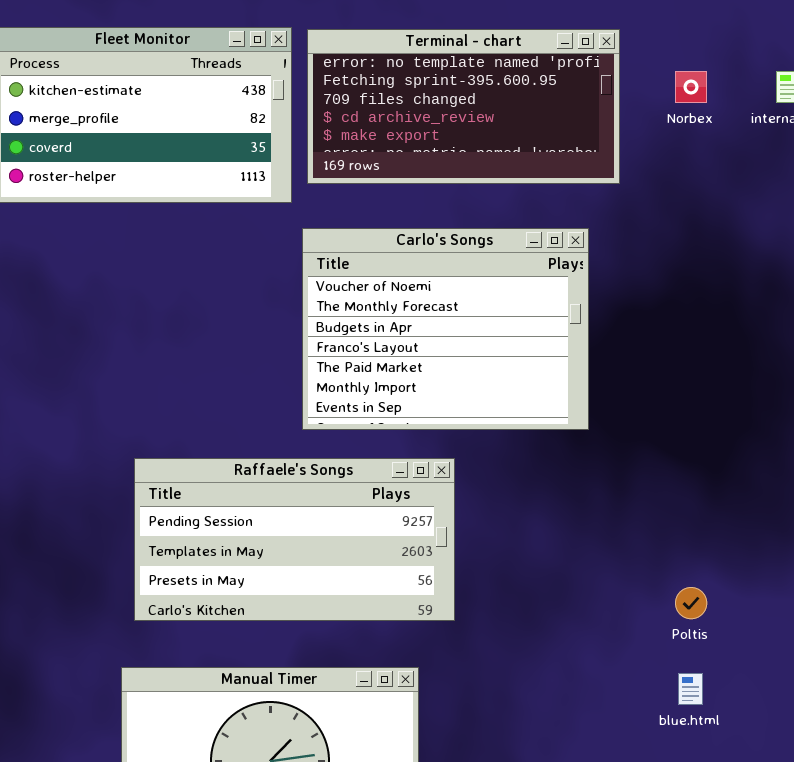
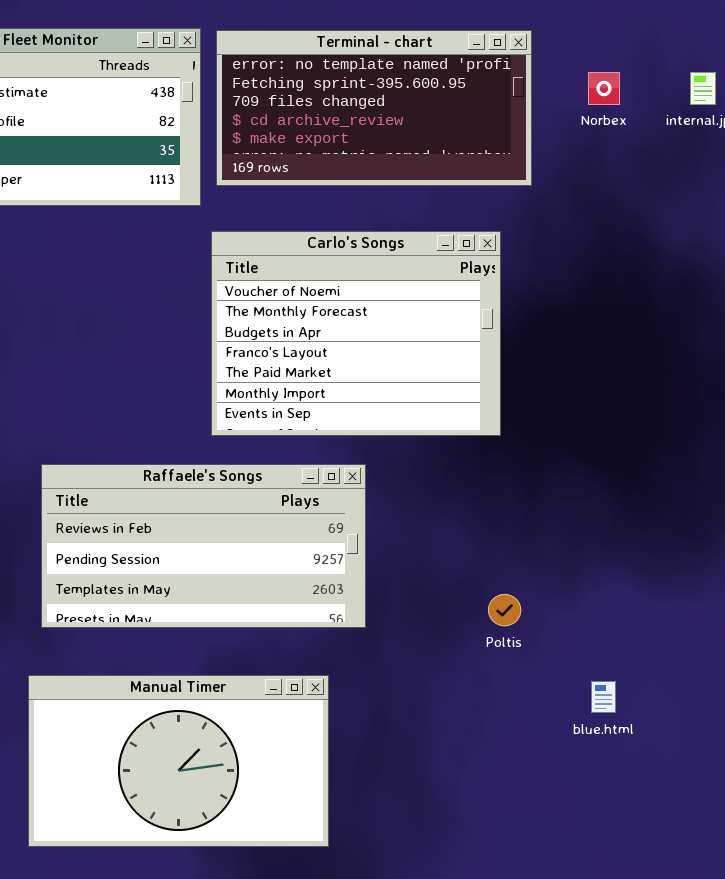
Raffaele's Songs: [134,458,455,621] -> [41,464,366,628], scrolled up 1 row
Poltis: [675,587,707,619] -> [488,594,521,626], moved

